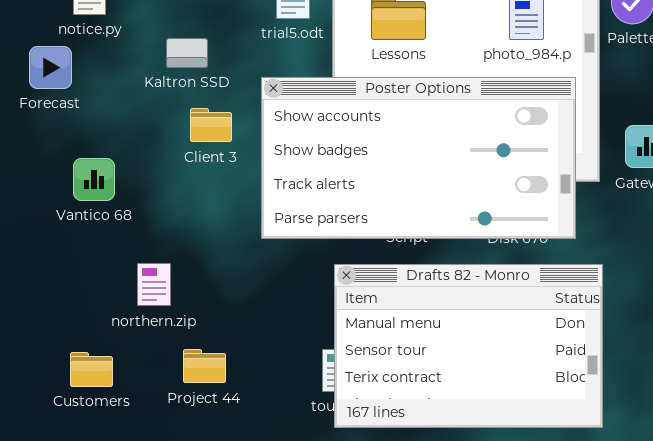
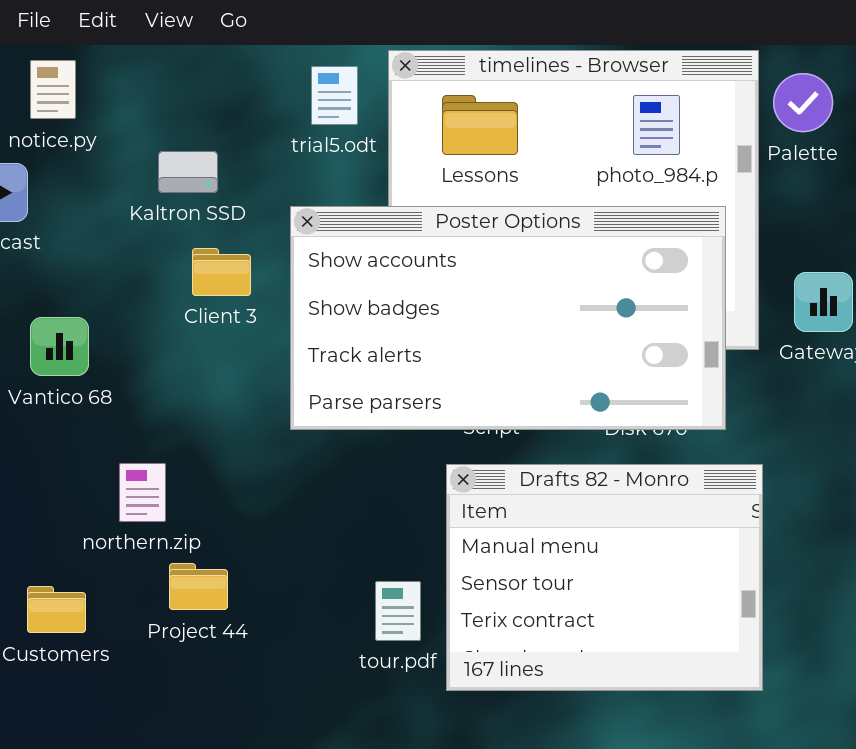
Drafts 82 - Monro: [334,264,603,428] -> [446,464,763,691], resized
Project 44: [183,349,226,383] -> [169,563,228,610], moved

